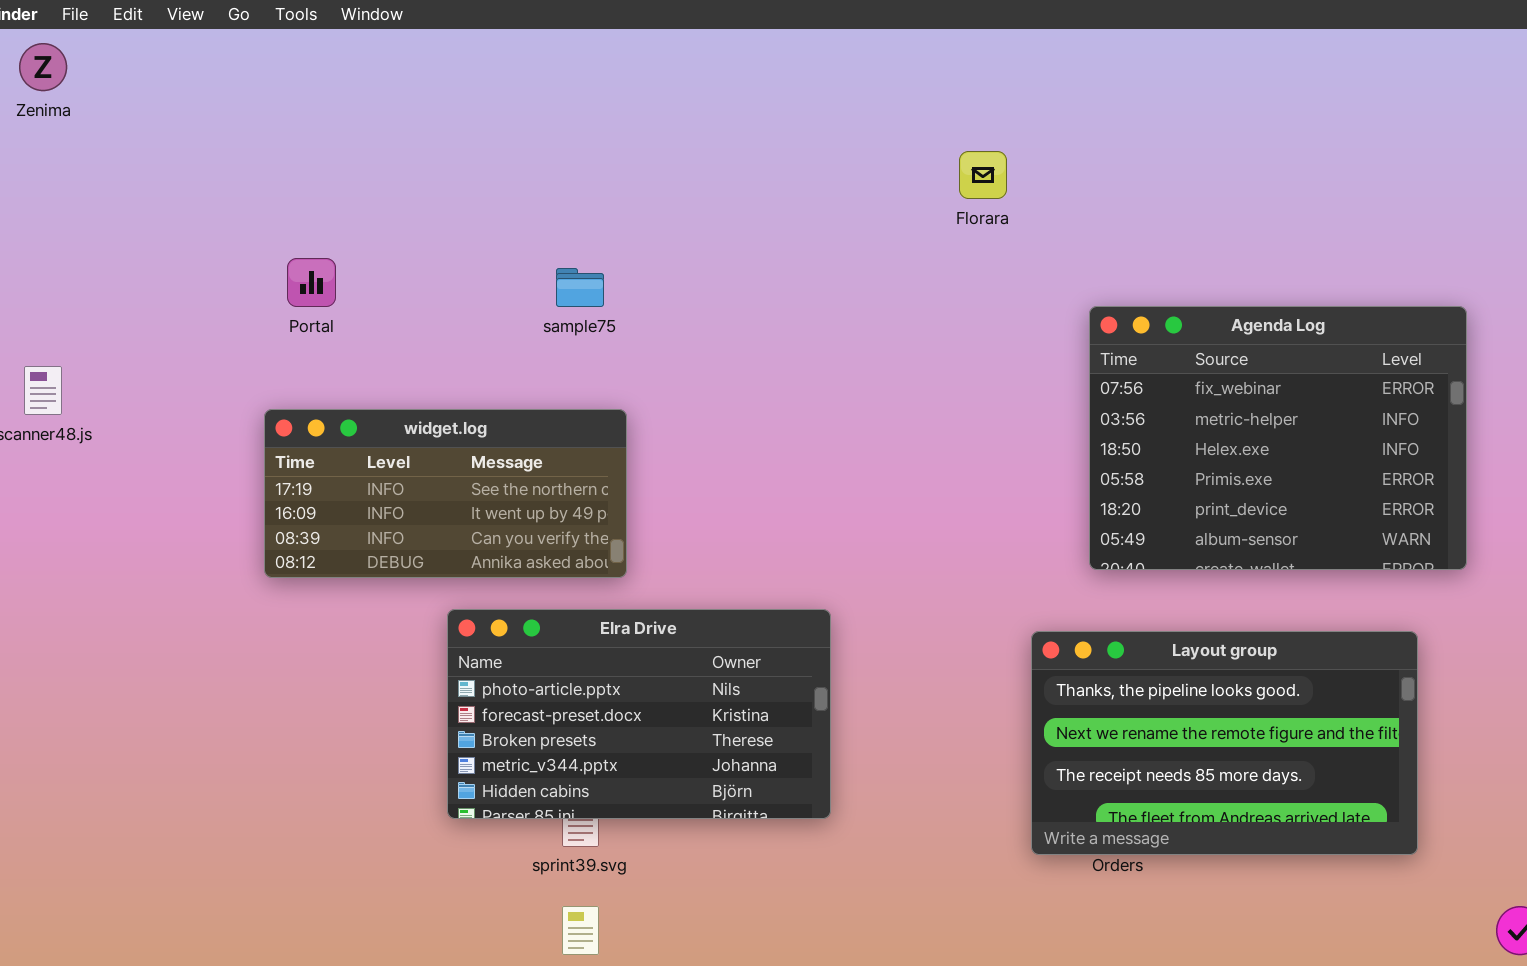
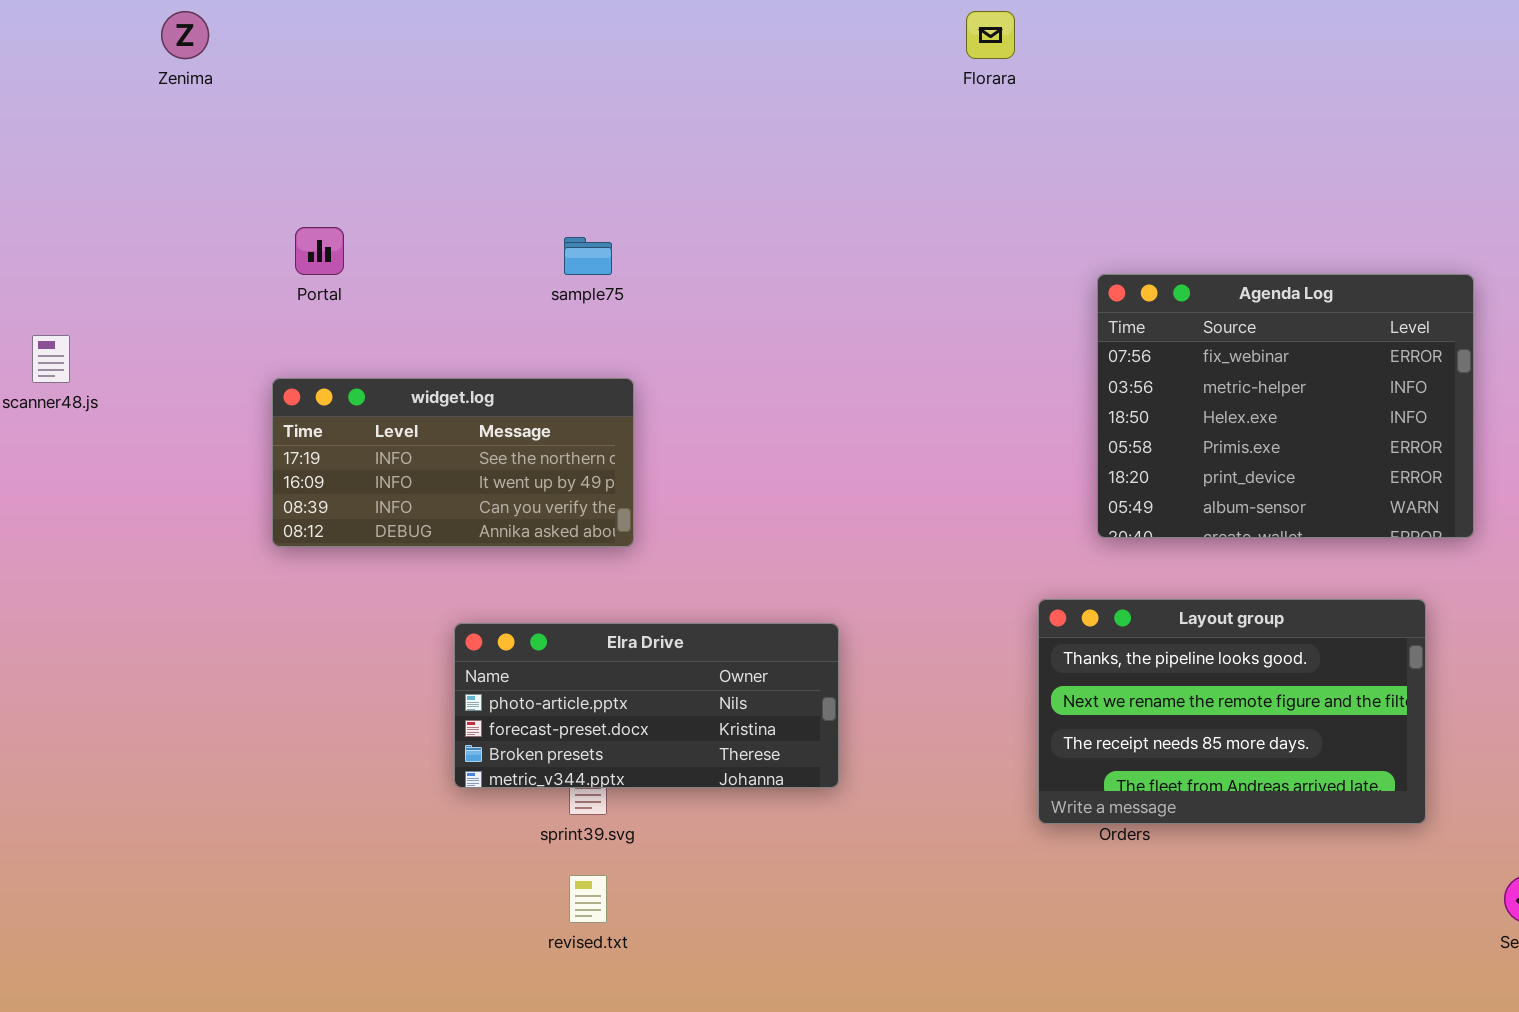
Zenima: [19,43,67,91] -> [161,11,209,59], moved
Florara: [959,151,1007,199] -> [966,11,1015,59], moved
Elra Drive: [447,609,831,819] -> [454,623,839,788], resized

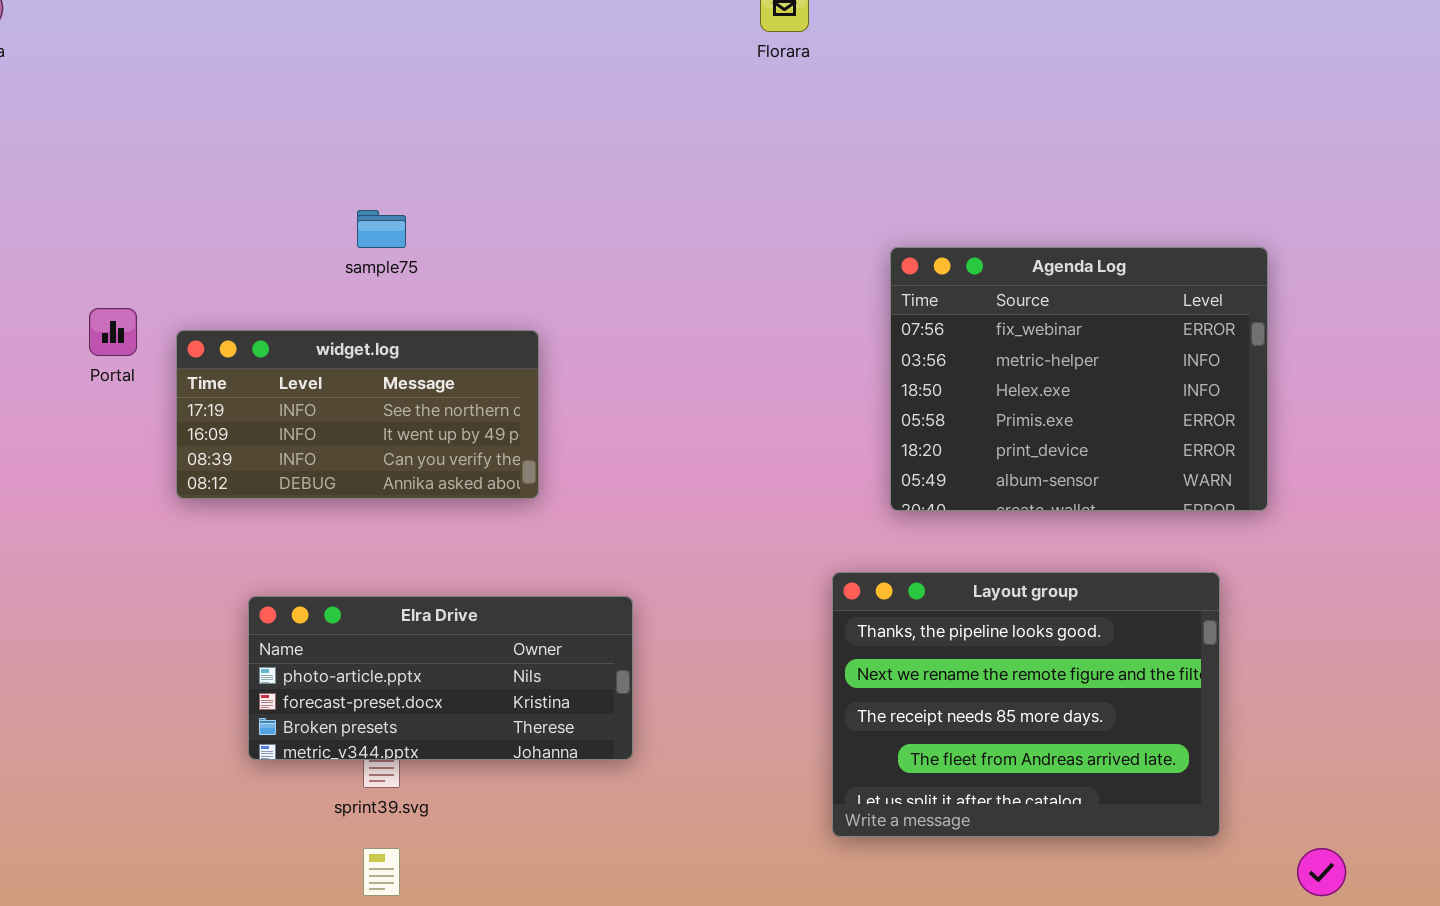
Portal: [295,227,344,275] -> [89,308,137,356], moved
widget.log: [272,378,634,547] -> [176,330,539,499], moved
Layout group: [1038,599,1426,824] -> [832,572,1220,837], resized

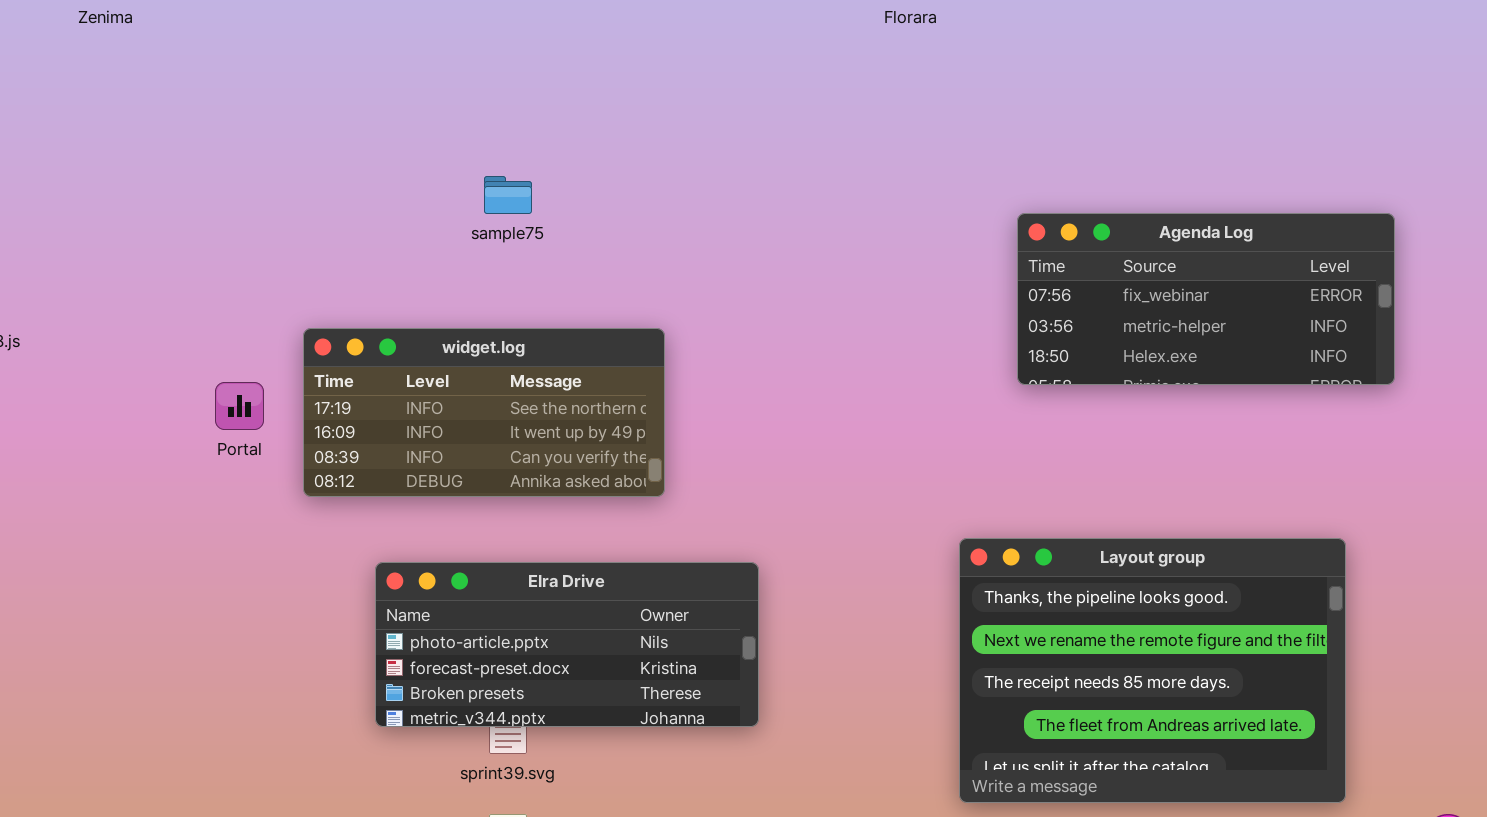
Agenda Log: [890,247,1268,511] -> [1017,213,1395,385], resized
Portal: [89,308,137,356] -> [215,382,264,430], moved
widget.log: [176,330,539,499] -> [303,328,665,497], moved

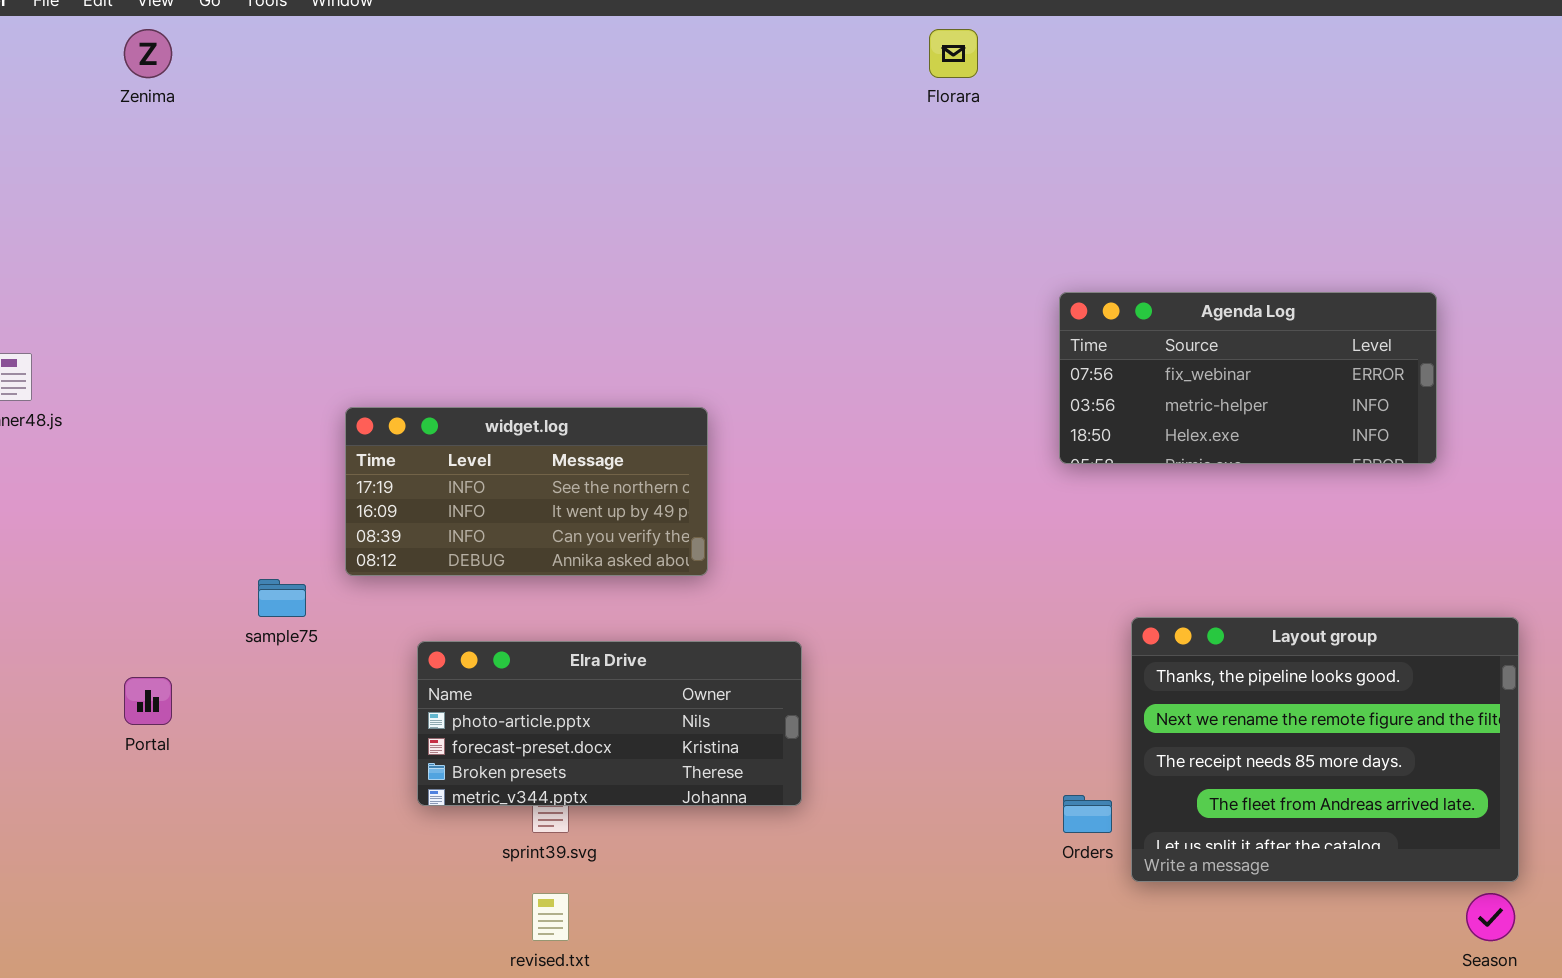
sample75: [484,176,532,214] -> [258,579,306,617], moved
Portal: [215,382,264,430] -> [124,677,172,725], moved
Layout group: [959,538,1346,803] -> [1131,617,1519,882], moved

